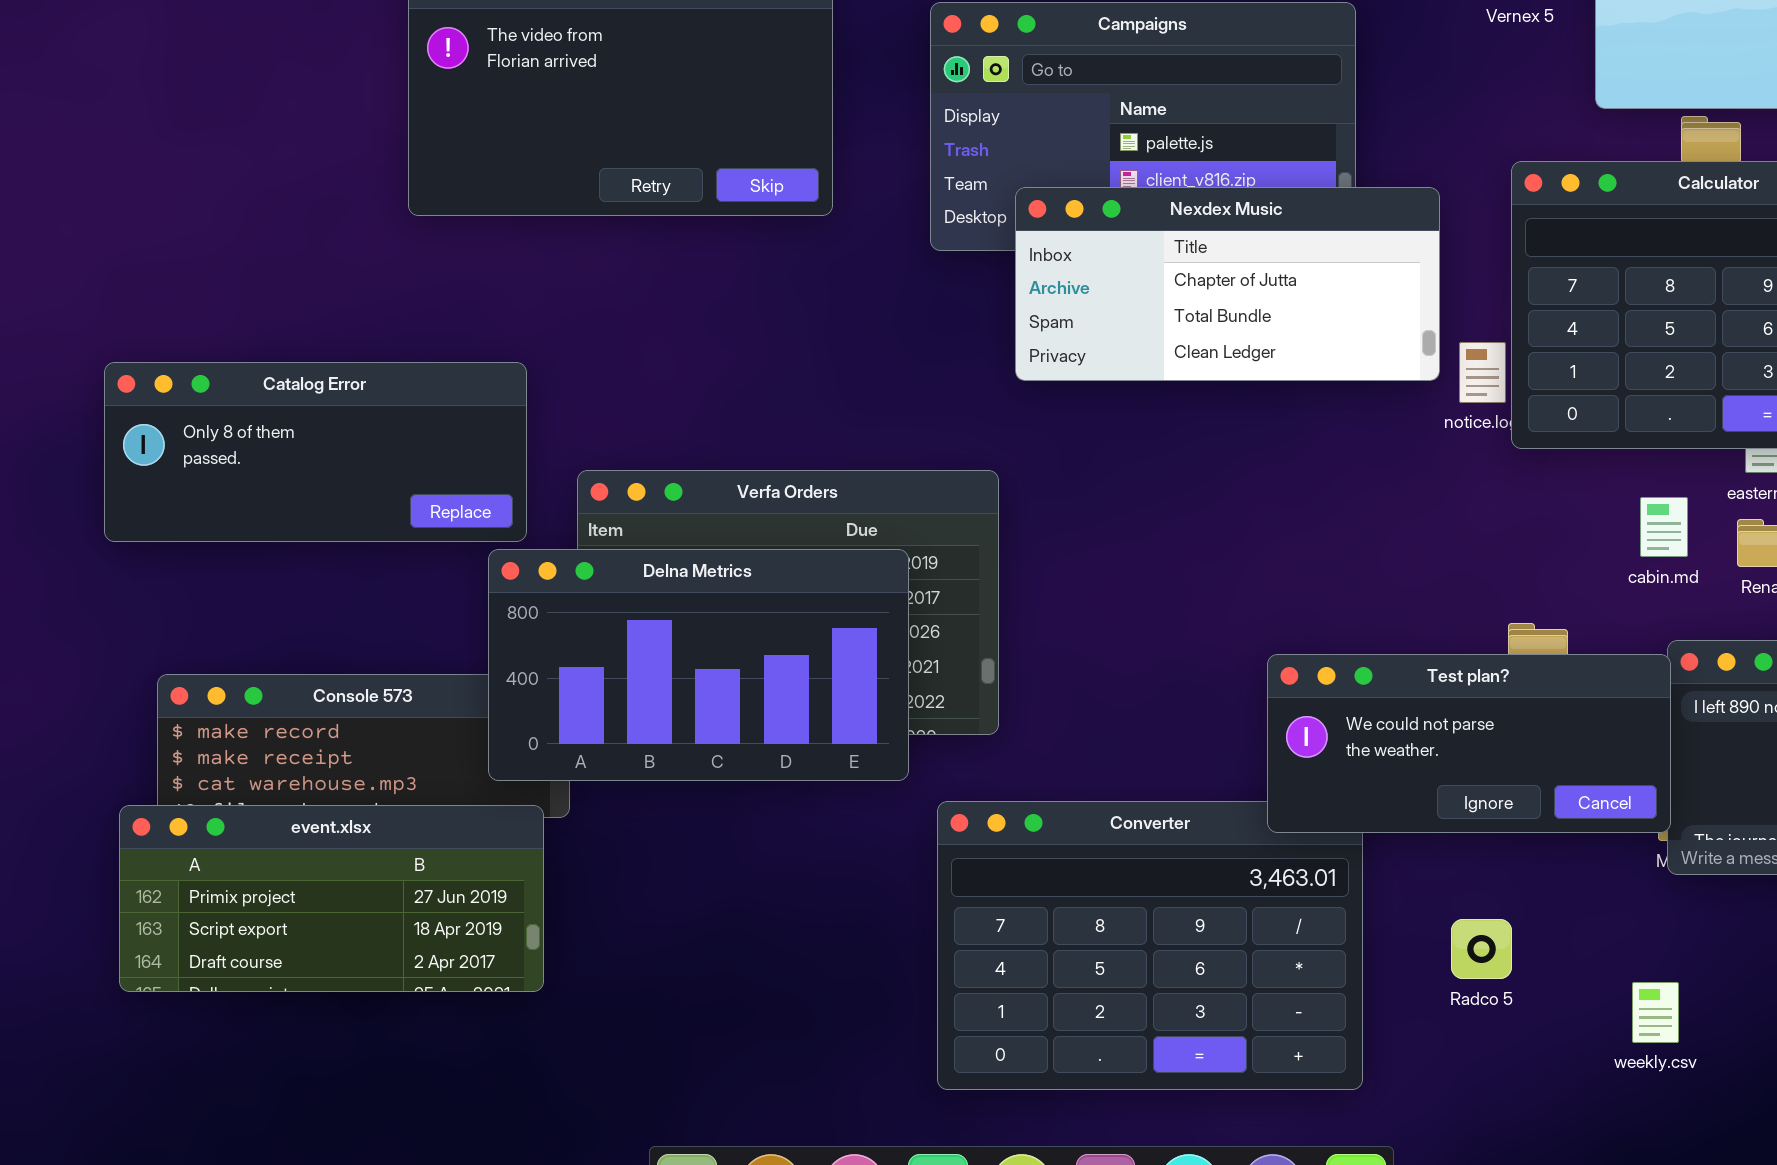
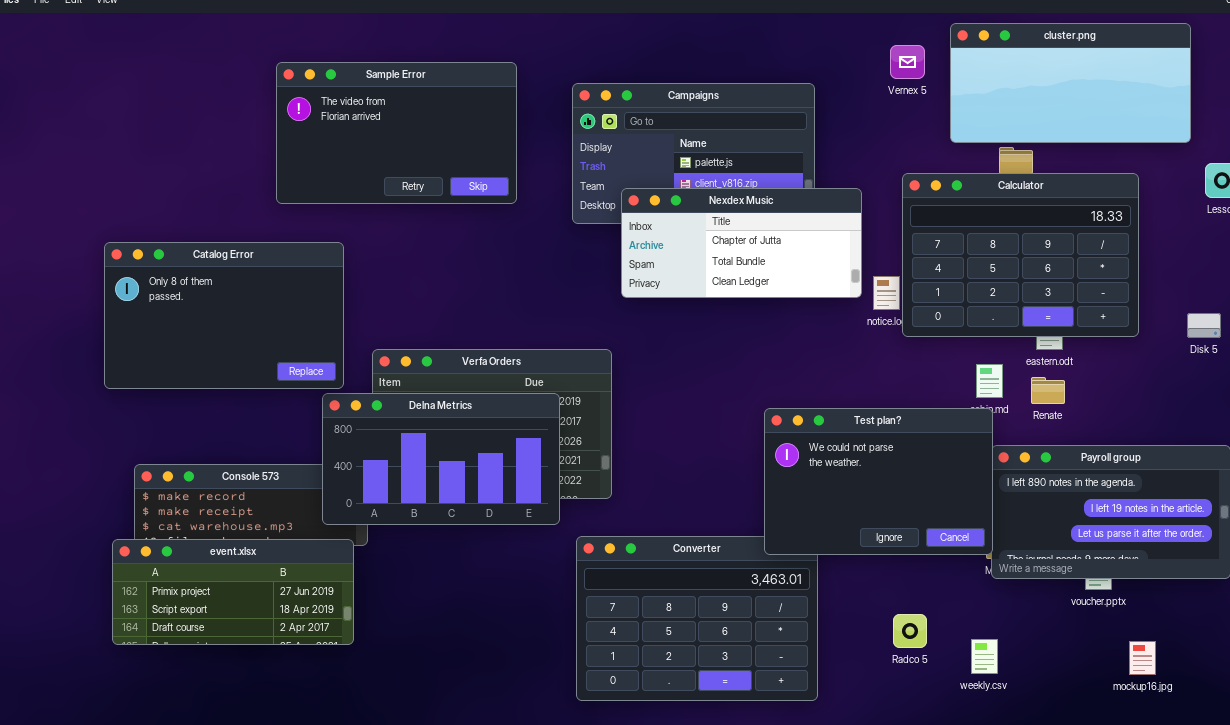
Catalog Error: [104,362,527,542] -> [104,242,344,389], resized
Test plan?: [1267,654,1671,833] -> [764,408,993,555], resized
Radco 5: [1451,919,1512,979] -> [893,614,927,648], moved

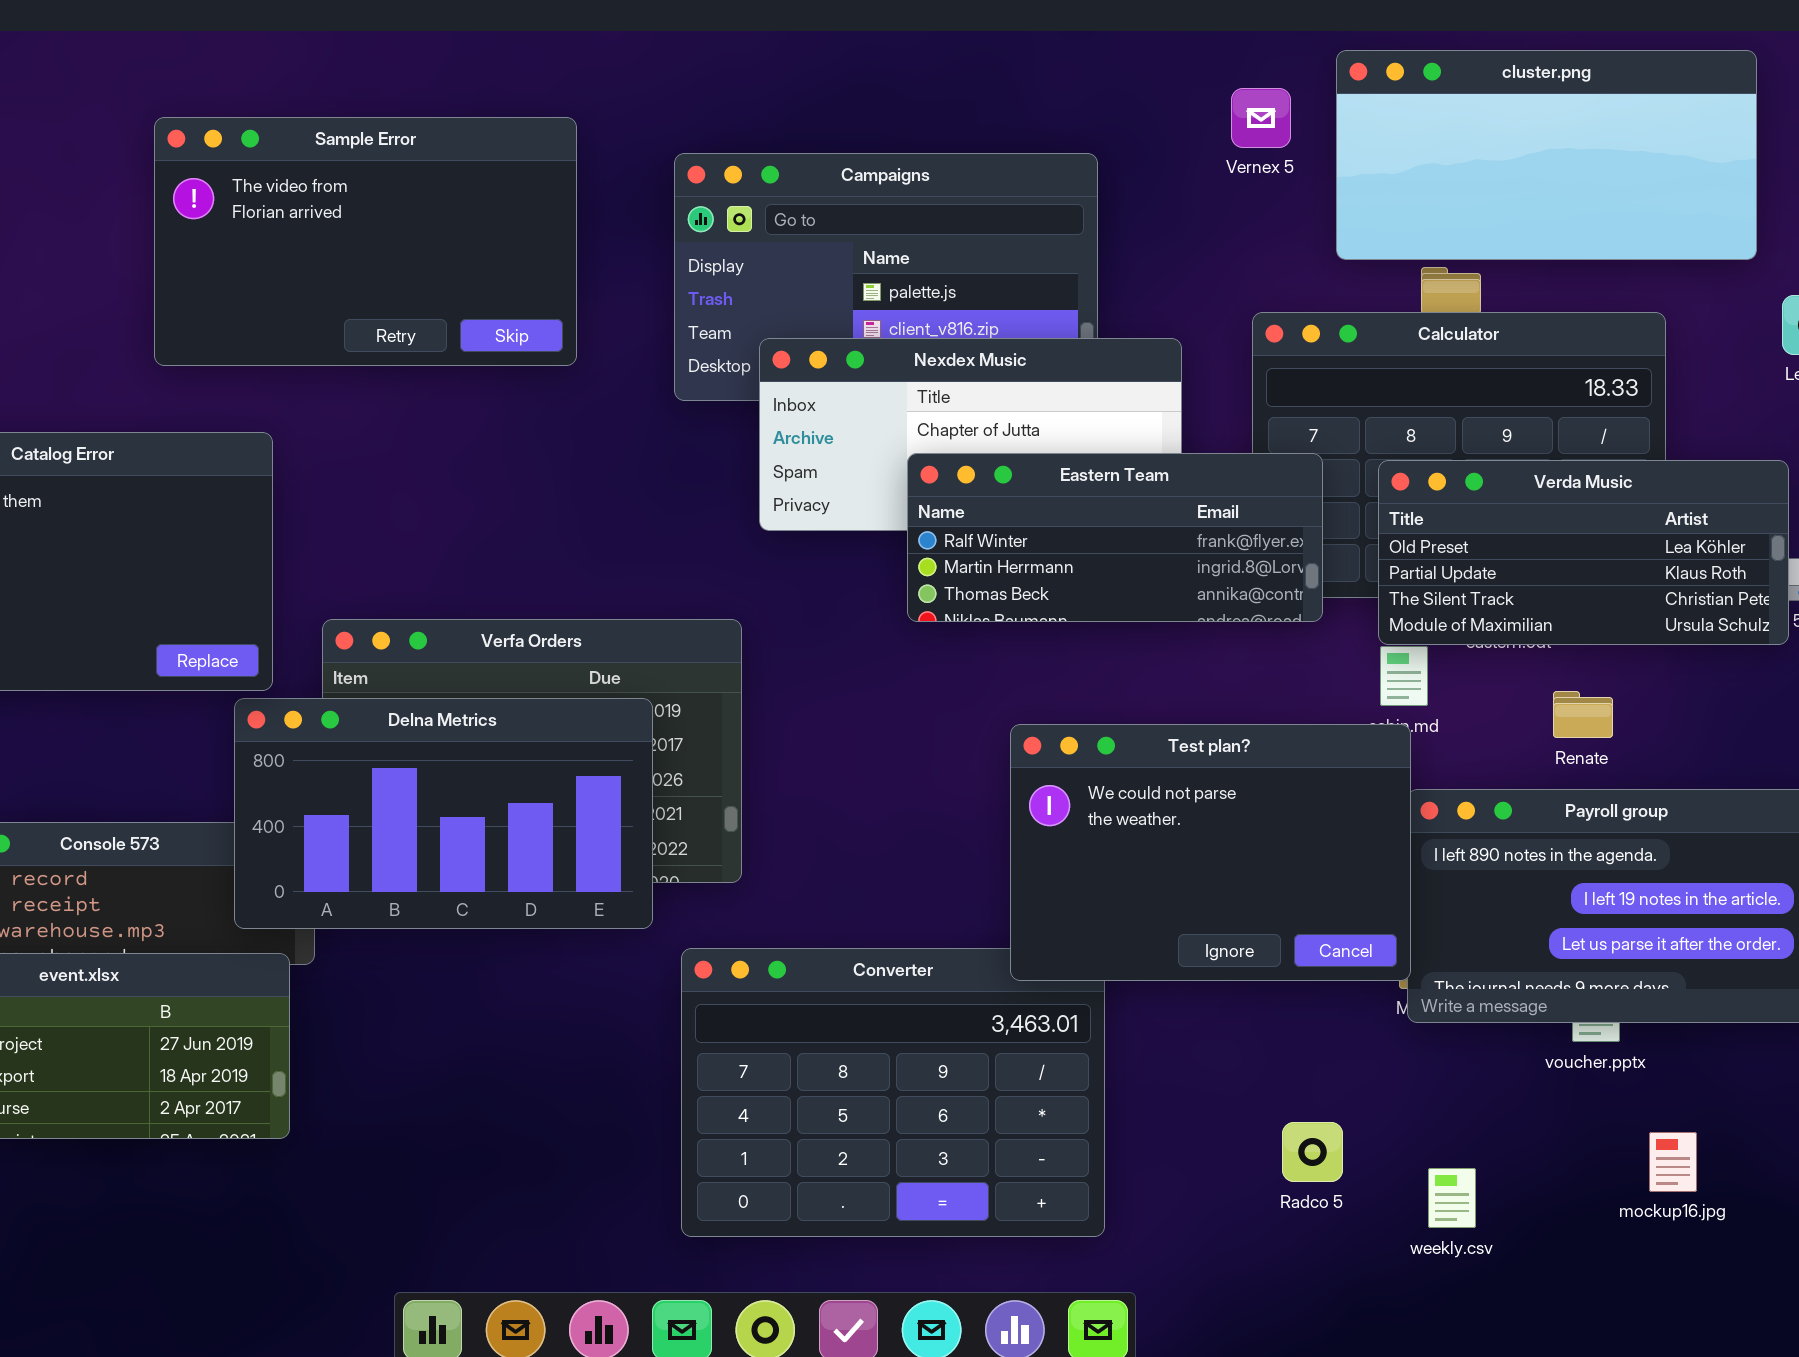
Eastern Team: none -> [907,453,1323,622], opened
Verda Music: none -> [1378,460,1789,645], opened
Renate: [1031,377,1065,404] -> [1553,691,1613,738], moved
Radco 5: [893,614,927,648] -> [1282,1122,1343,1182], moved
weekly.csv: [971,639,998,674] -> [1428,1168,1476,1228], moved

